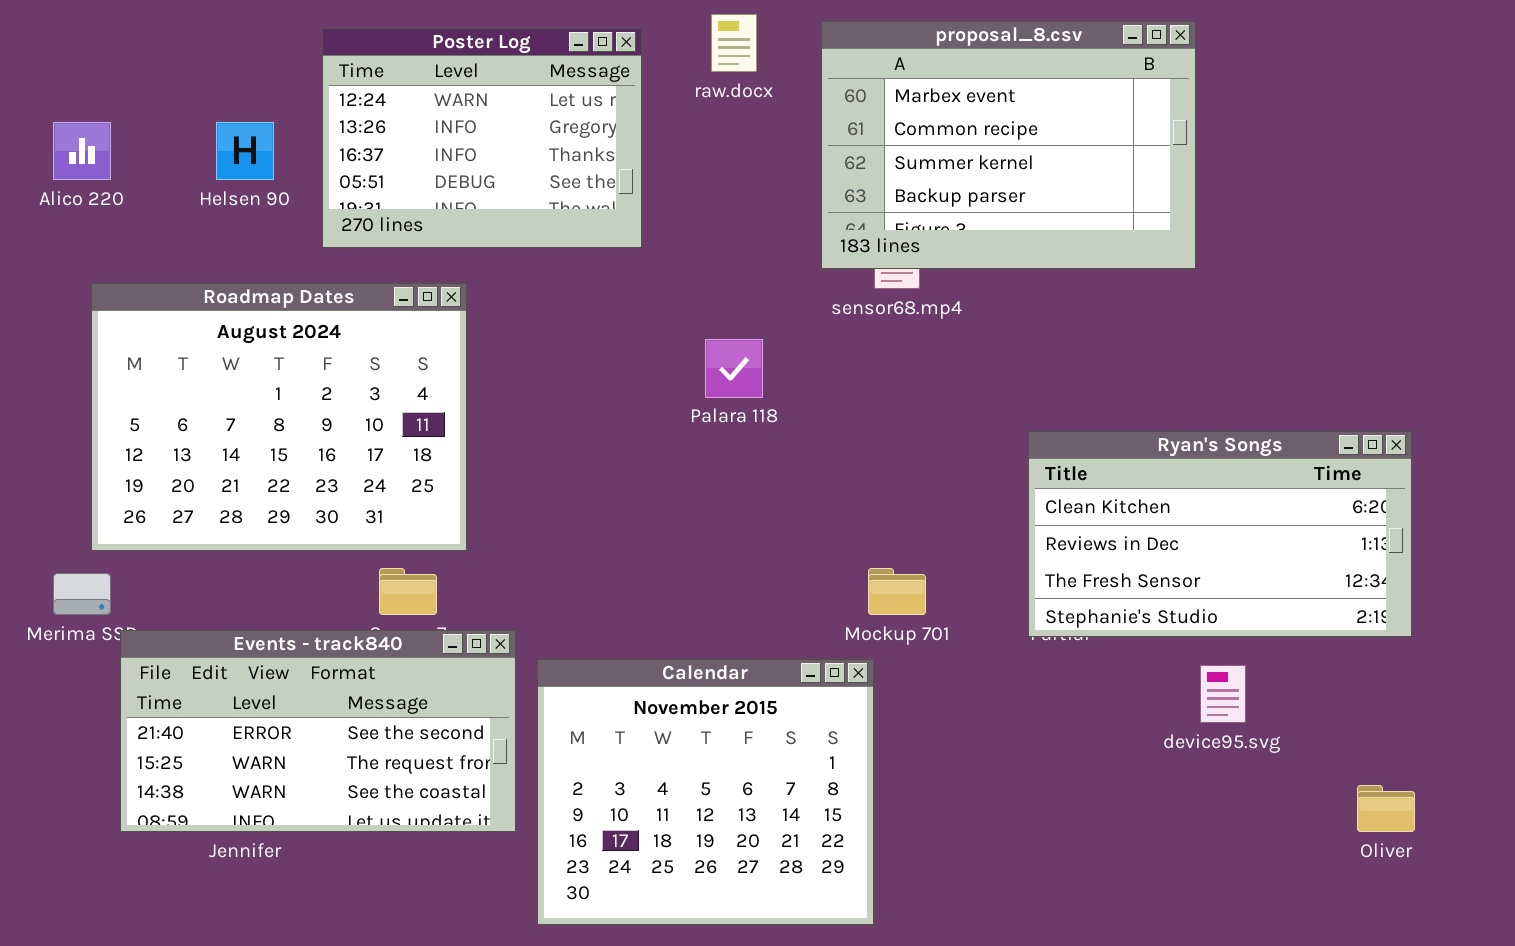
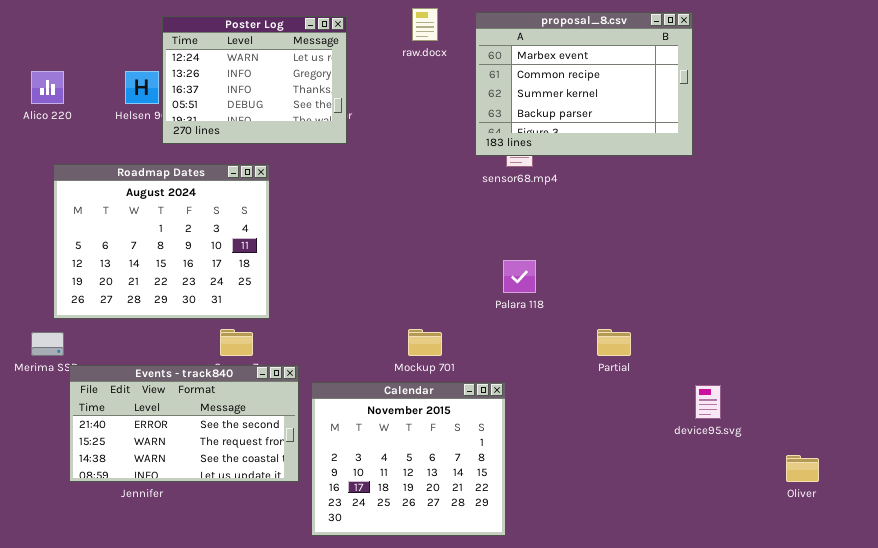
Poster Log: [322,28,642,248] -> [162,16,347,144], moved
Palara 118: [705,339,763,398] -> [503,260,536,293], moved
Ryan's Songs: [1028,431,1412,637] -> none, closed
Mockup 701: [868,568,926,615] -> [408,329,442,356], moved

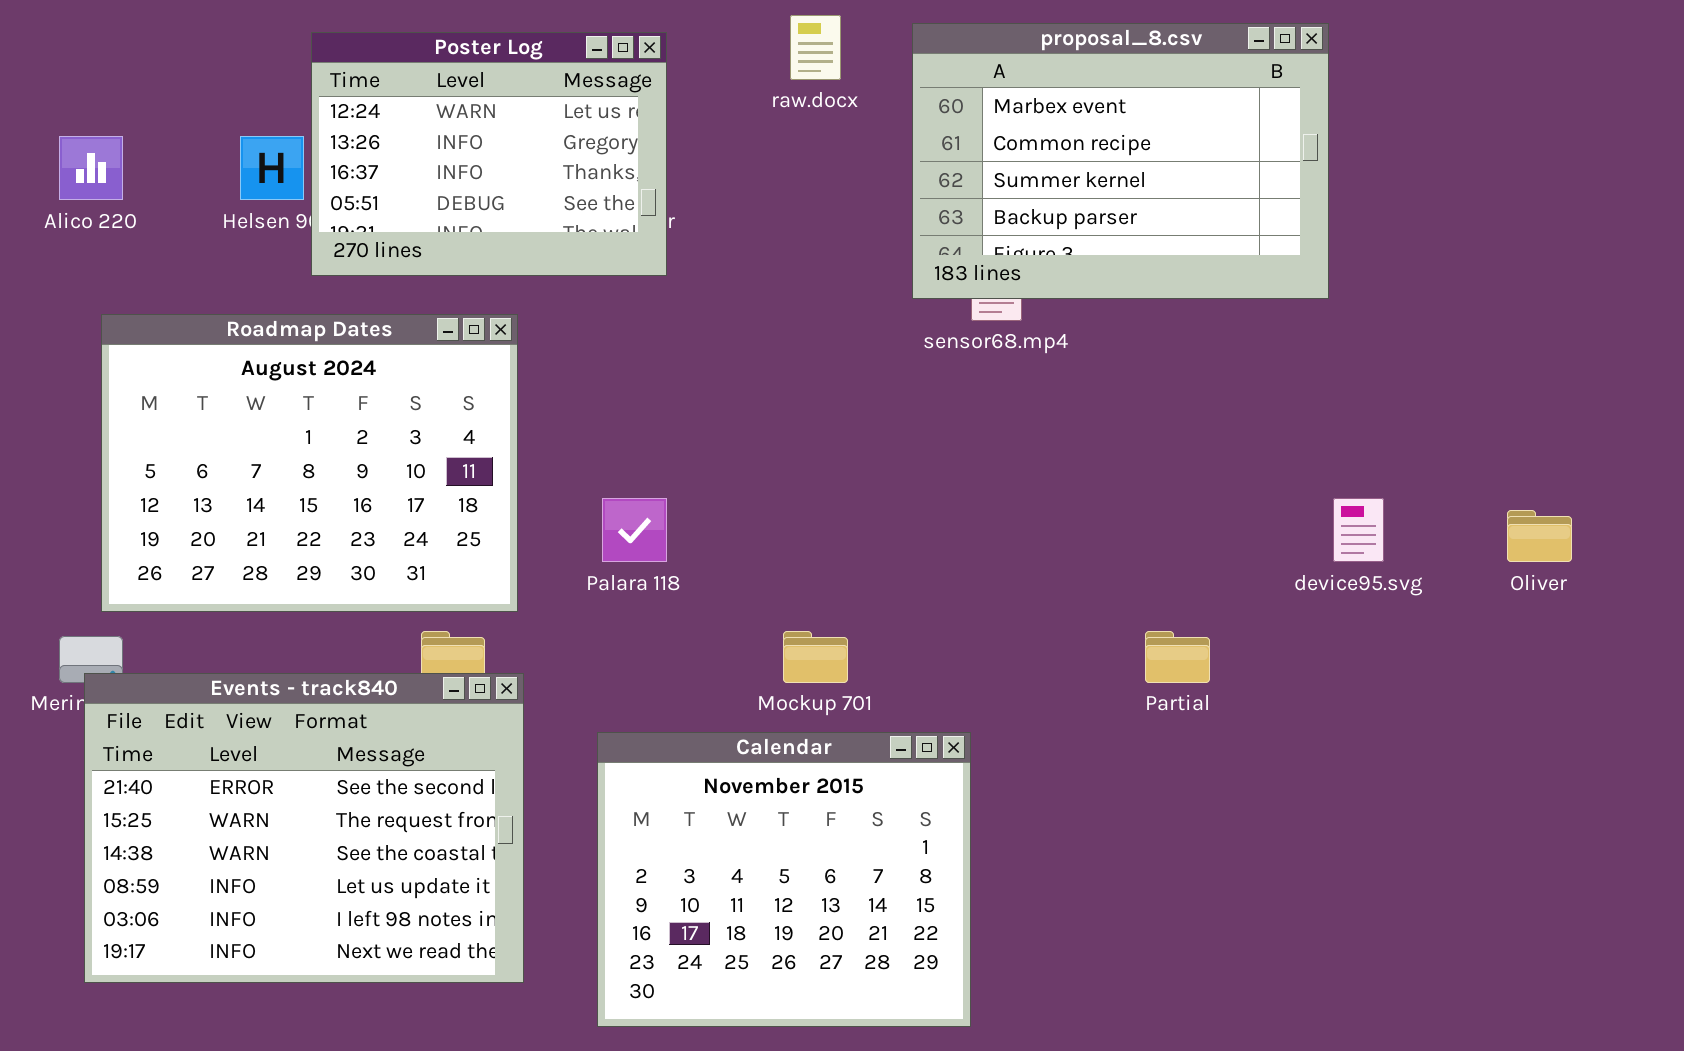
Palara 118: [503,260,536,293] -> [602,498,667,562], moved
Events - track840: [69,365,299,482] -> [84,673,524,983], moved, resized
device95.svg: [695,385,721,419] -> [1333,498,1384,562], moved
Oliver: [786,455,819,482] -> [1507,510,1572,562], moved

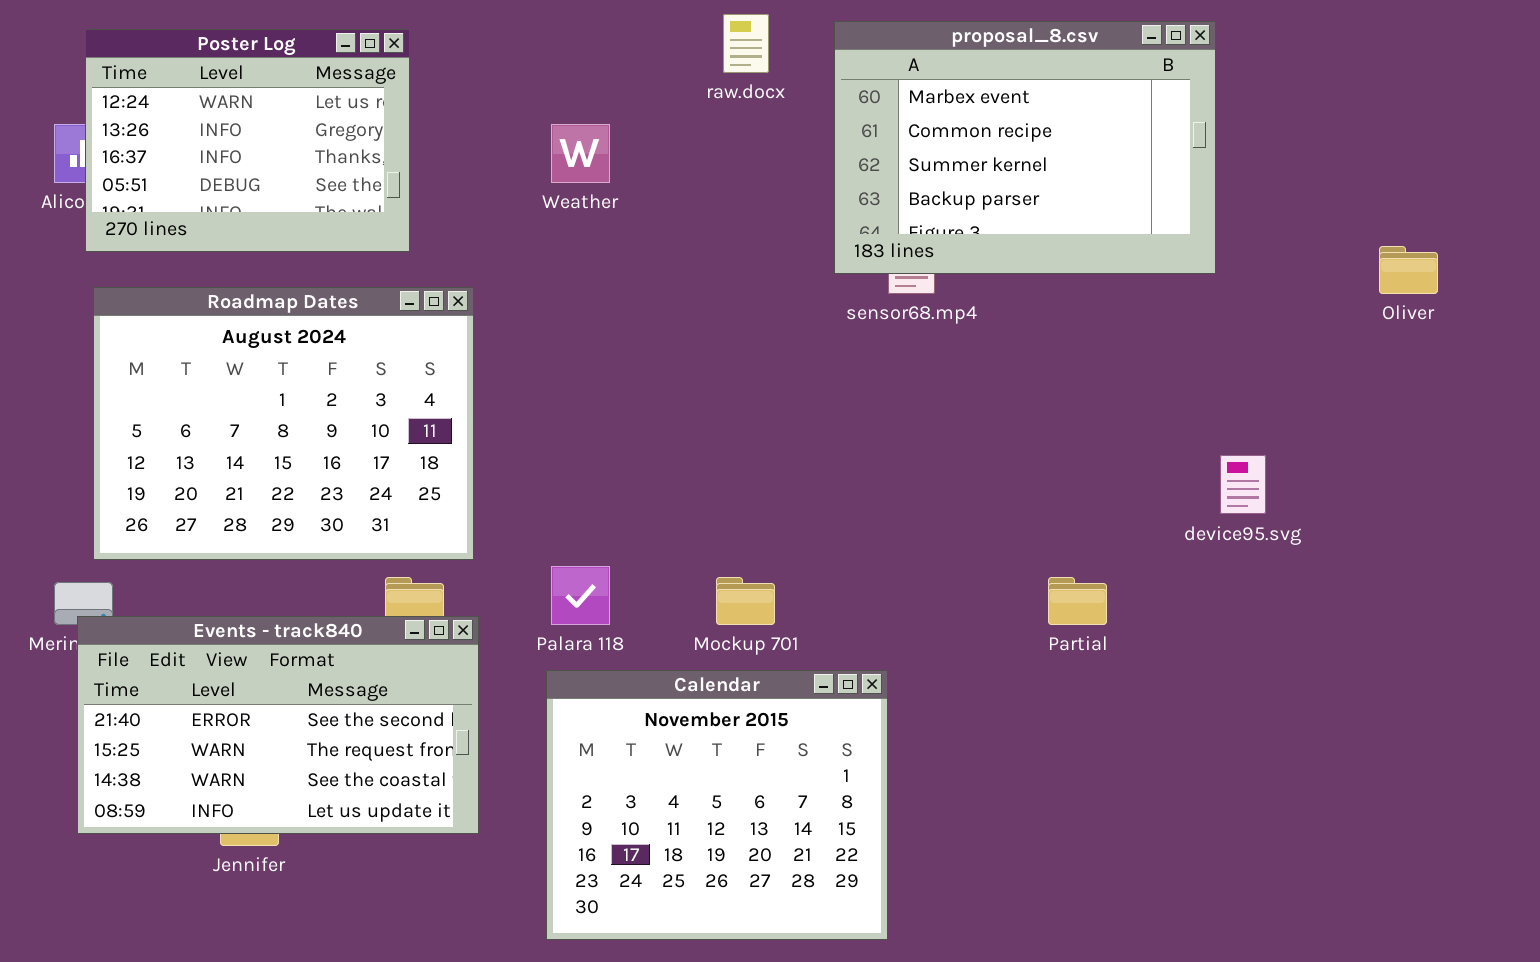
Poster Log: [311,32,667,276] -> [85,29,410,252], moved
Palara 118: [602,498,667,562] -> [551,566,610,625], moved
Oliver: [1507,510,1572,562] -> [1379,246,1438,294], moved
Events - track840: [84,673,524,983] -> [77,616,479,834], resized

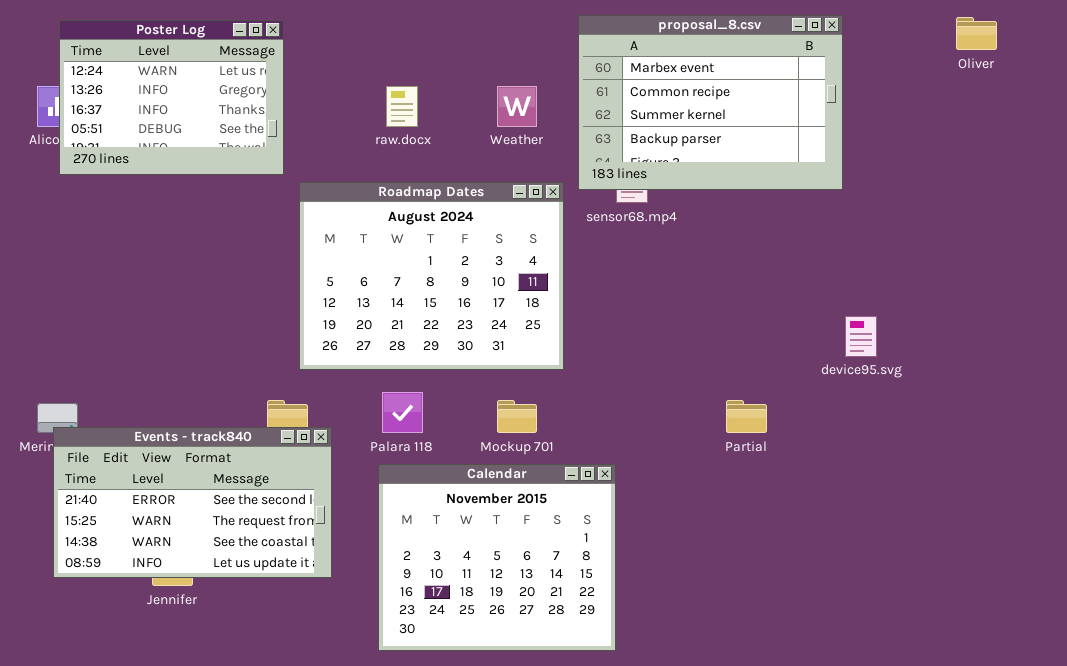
raw.docx: [723,14,769,73] -> [386,86,418,127], moved
Weather: [551,124,610,183] -> [497,86,537,127], moved
Oliver: [1379,246,1438,294] -> [956,17,997,50], moved
Roadmap Dates: [93,287,474,560] -> [299,182,564,370], moved

